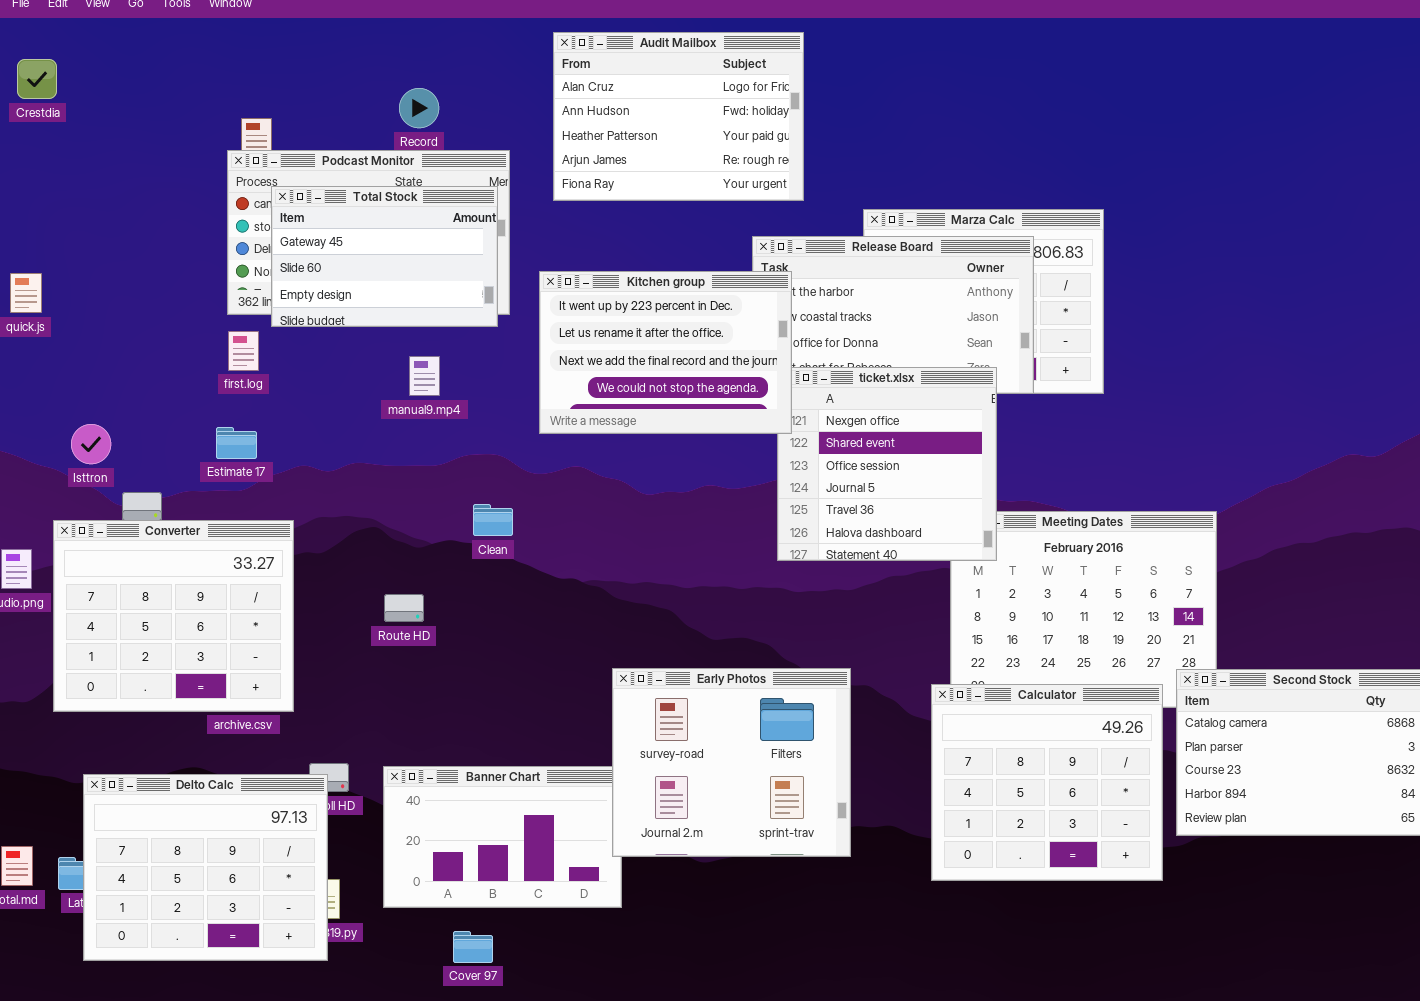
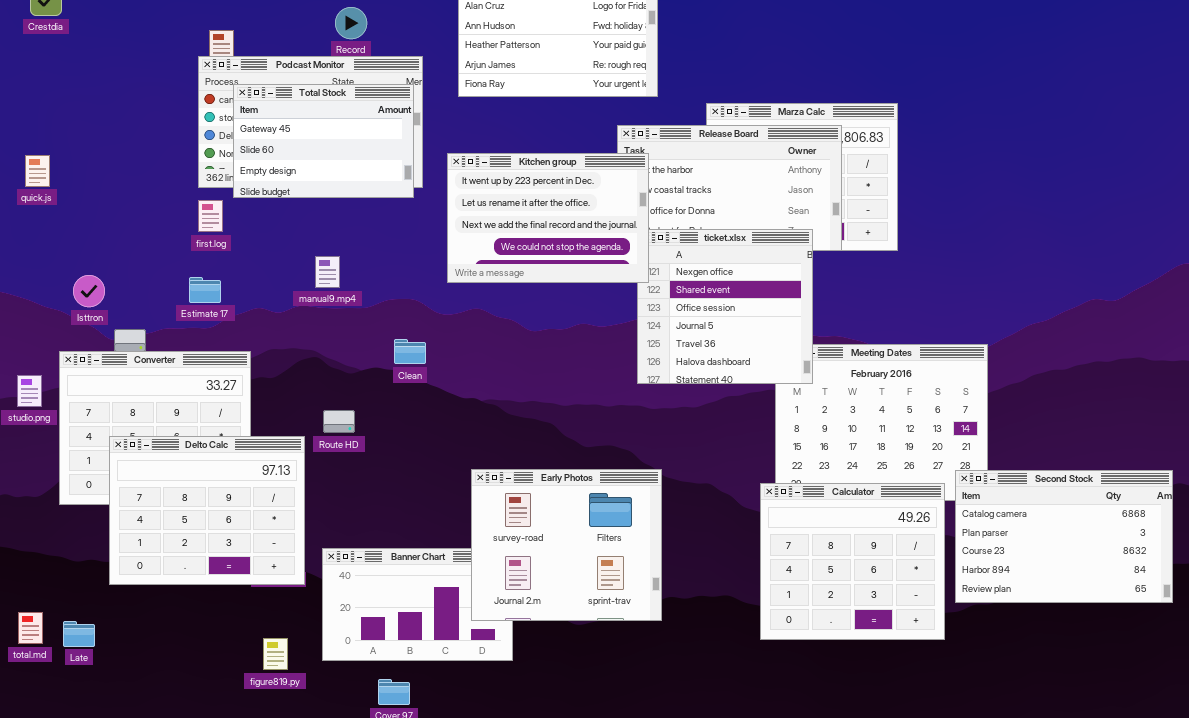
manual9.mp4: [409,356,440,396] -> [315,256,340,288], moved
Early Photos: [612,668,851,857] -> [471,469,662,621], moved
Delto Calc: [83,774,328,961] -> [109,436,305,585], moved

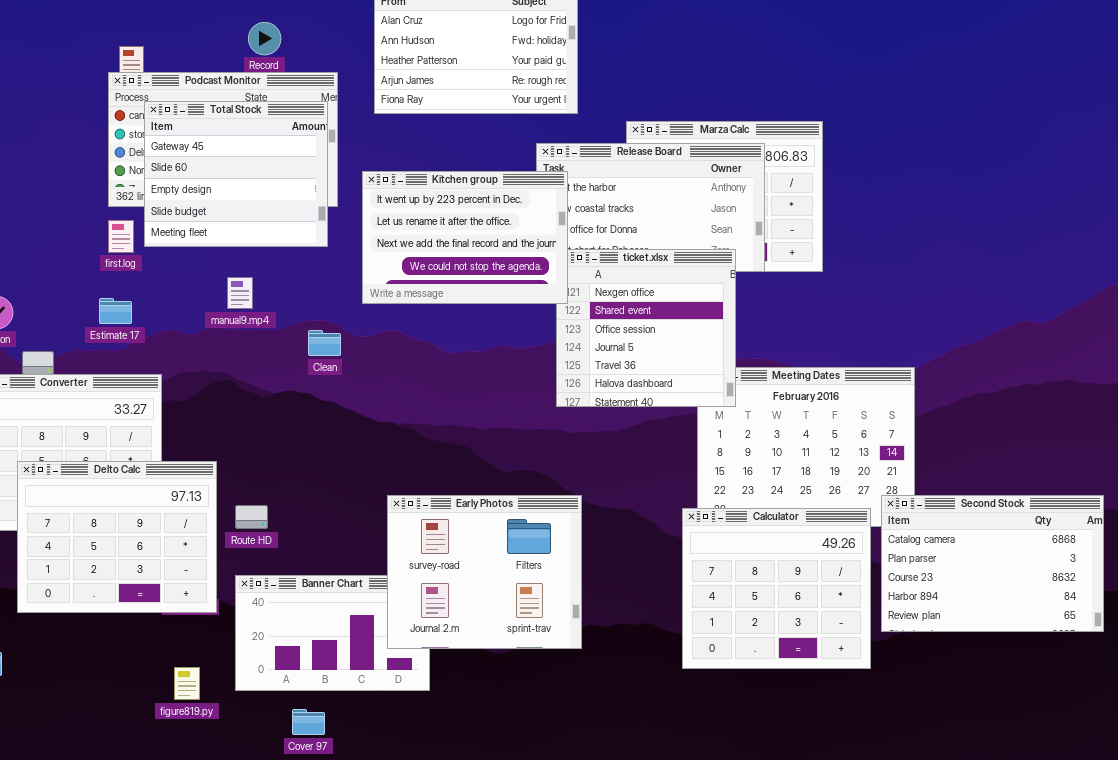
Total Stock: [233,84,414,198] -> [144,101,328,247], resized
Clean: [394,339,426,364] -> [308,330,341,356], moved
Route HD: [323,410,355,433] -> [235,505,268,529], moved

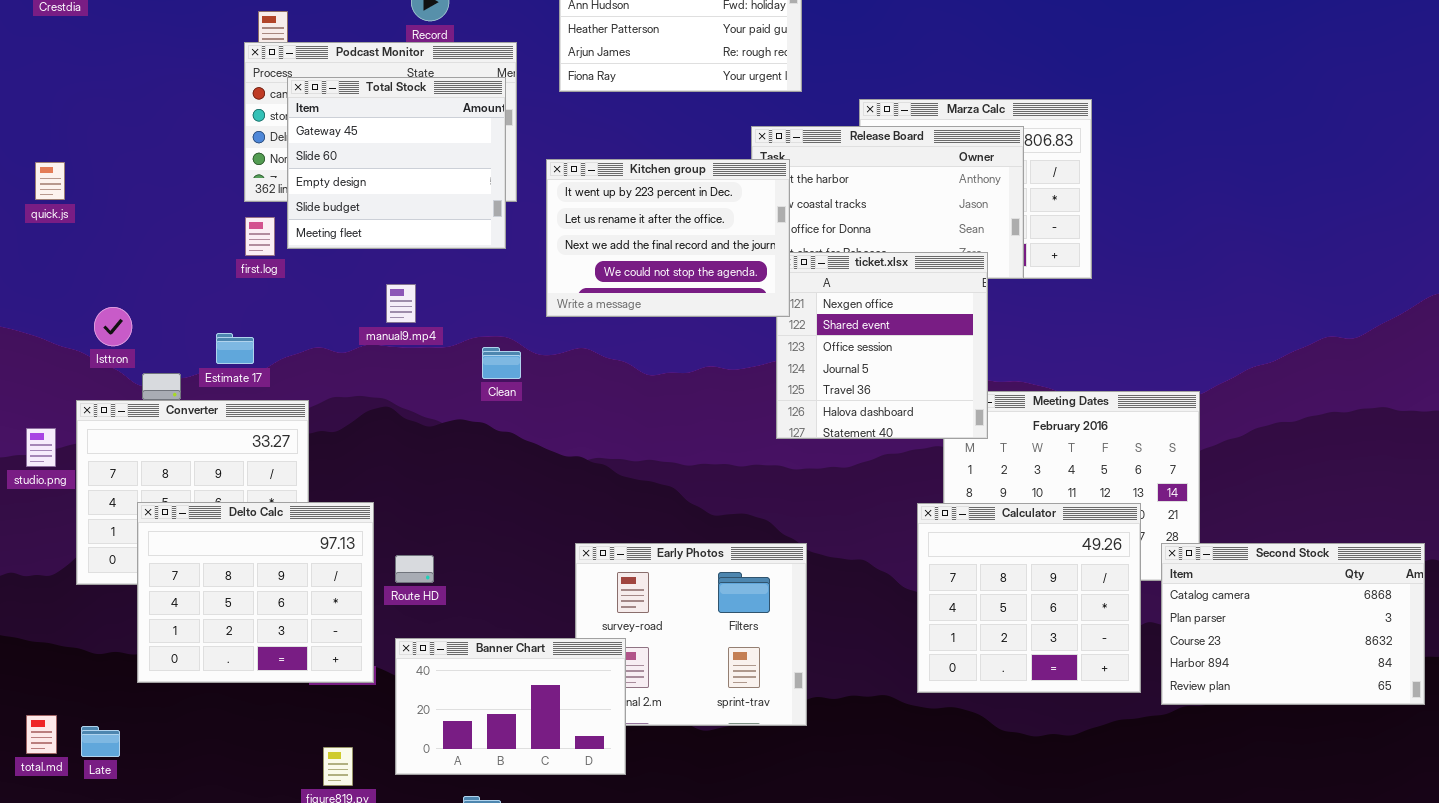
Estimate 17: [99,298,132,324] -> [216,333,254,364], moved
Calculator: [682,508,871,669] -> [917,503,1141,693], moved
Banner Chart: [235,575,430,691] -> [395,638,626,775], raised

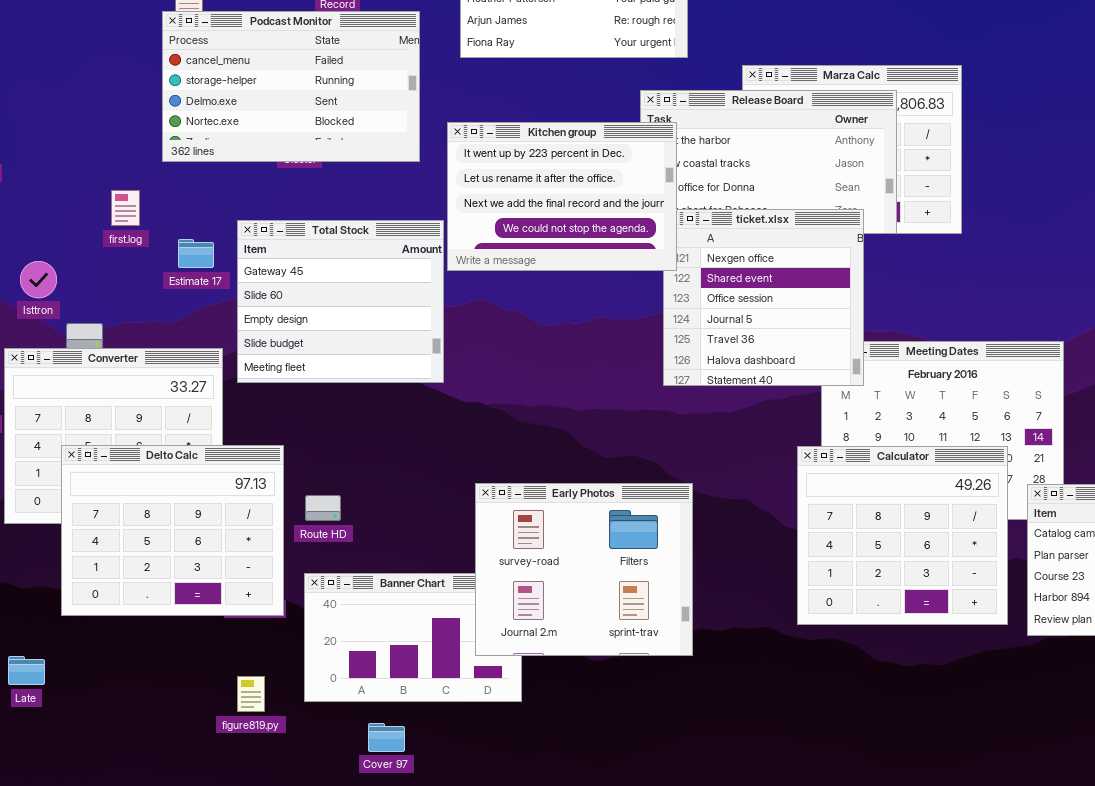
Total Stock: [287,77,506,249] -> [237,220,444,383], moved
first.log: [245,217,275,256] -> [111,190,140,226], moved
Estimate 17: [216,333,254,364] -> [178,239,214,268], moved
Early Photos: [575,543,807,726] -> [475,483,693,656], raised

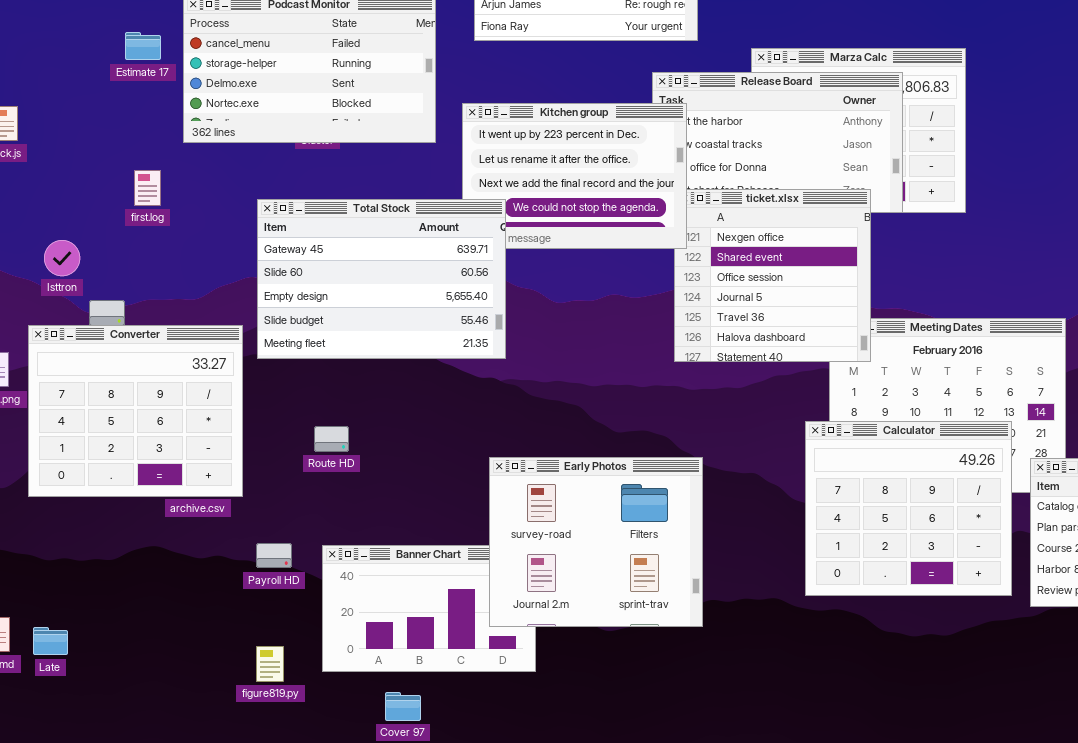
Total Stock: [237,220,444,383] -> [257,199,506,359], resized
Estimate 17: [178,239,214,268] -> [125,32,161,60], moved
Delto Calc: [61,445,284,616] -> none, closed
Route HD: [305,495,341,521] -> [314,426,349,452], moved

